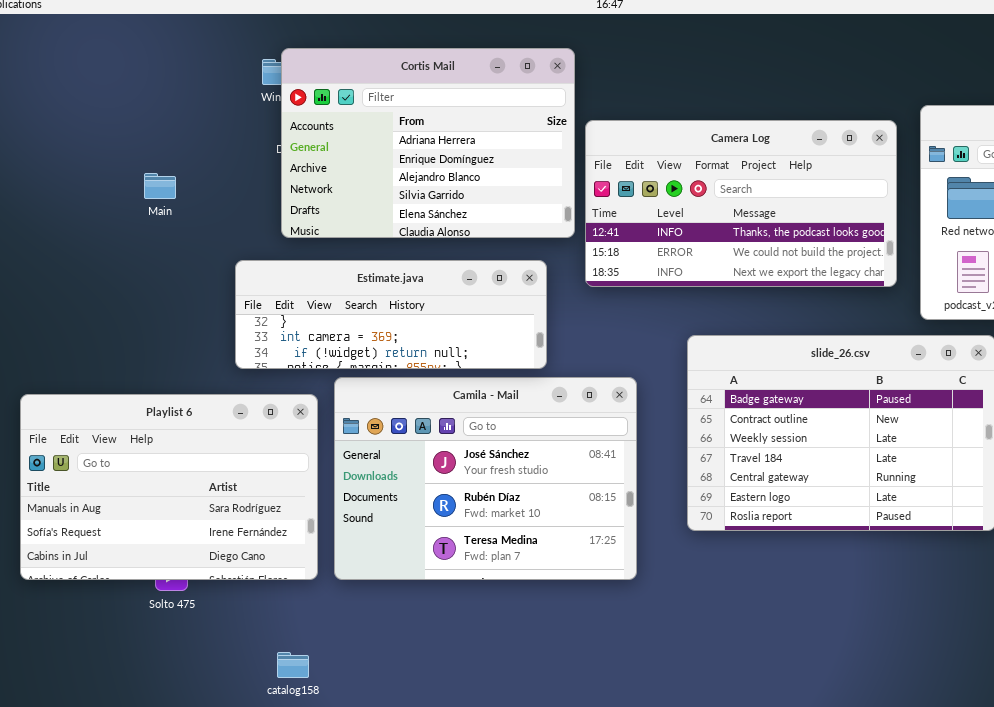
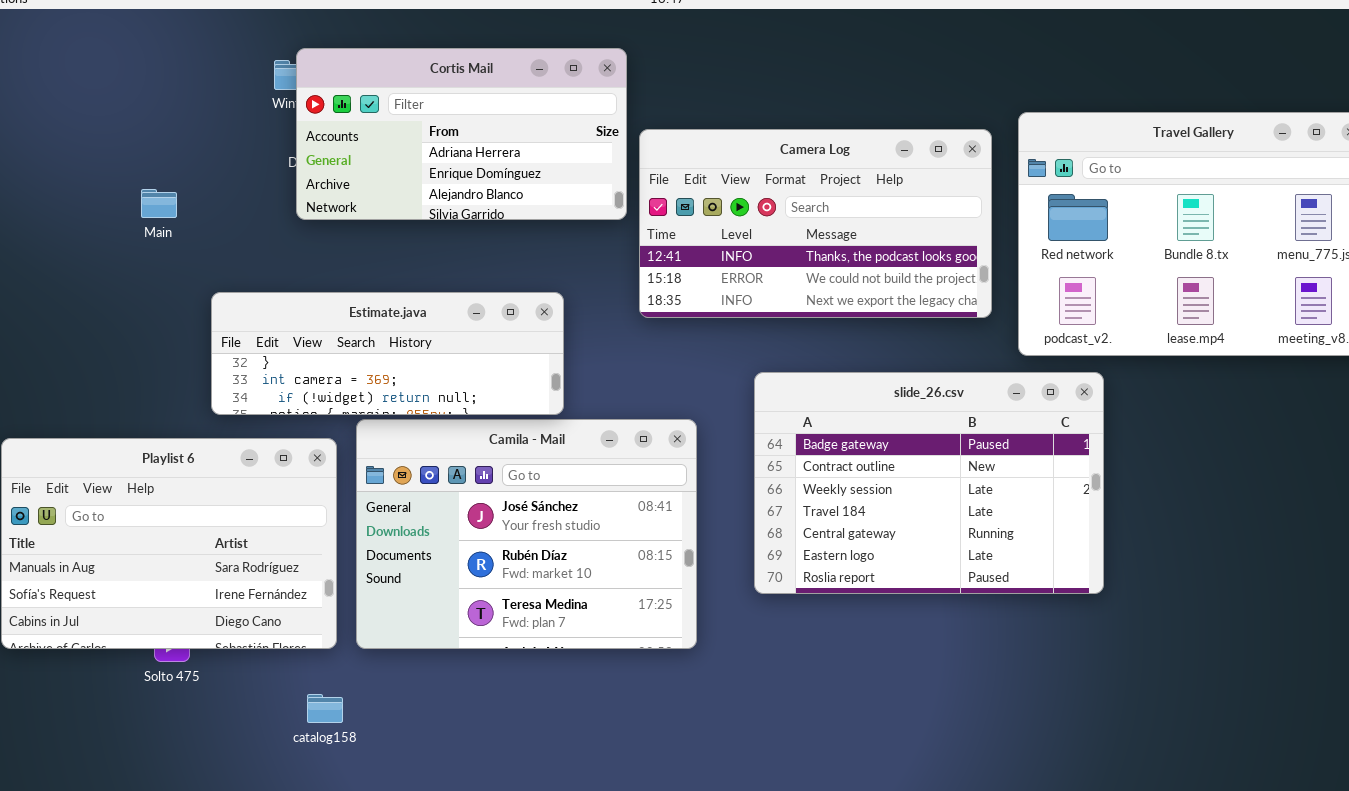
Cortis Mail: [281,48,575,238] -> [296,48,627,220], resized
Estimate.java: [235,260,547,369] -> [211,292,564,415], moved
catalog158: [277,652,309,678] -> [307,694,343,723], moved

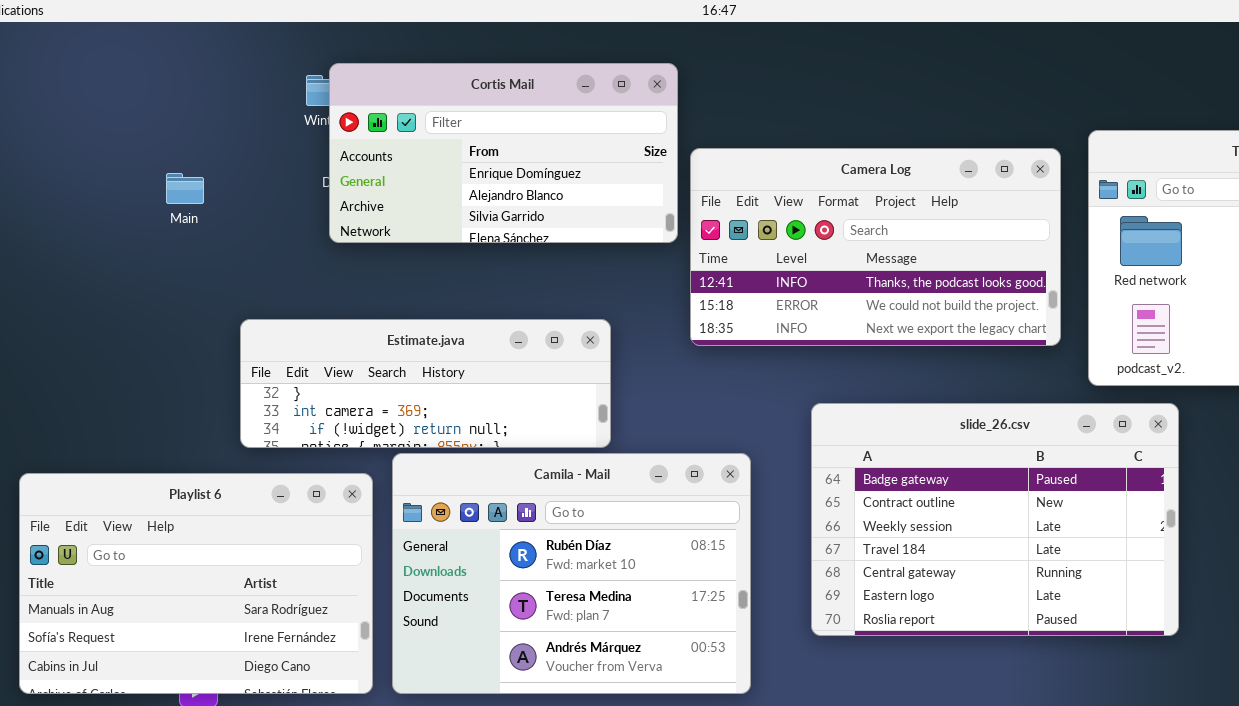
Cortis Mail: [296,48,627,220] -> [329,63,678,243], scrolled down 1 row
Main: [141,189,177,218] -> [166,173,204,204], moved
Camila - Mail: [356,419,697,649] -> [392,453,751,694], scrolled down 1 row

